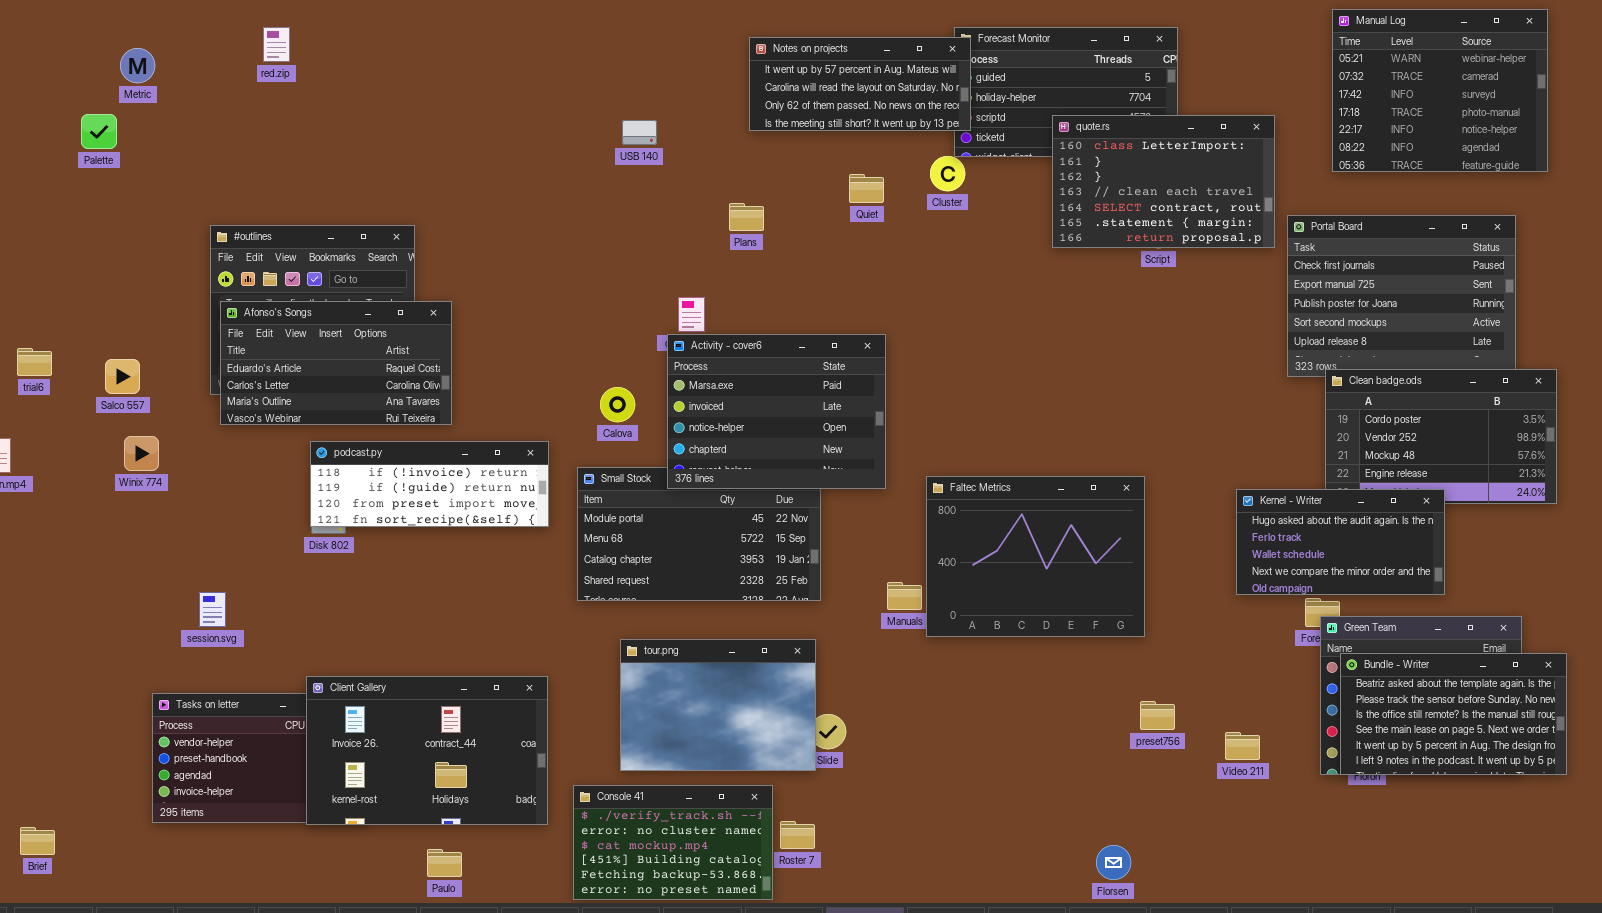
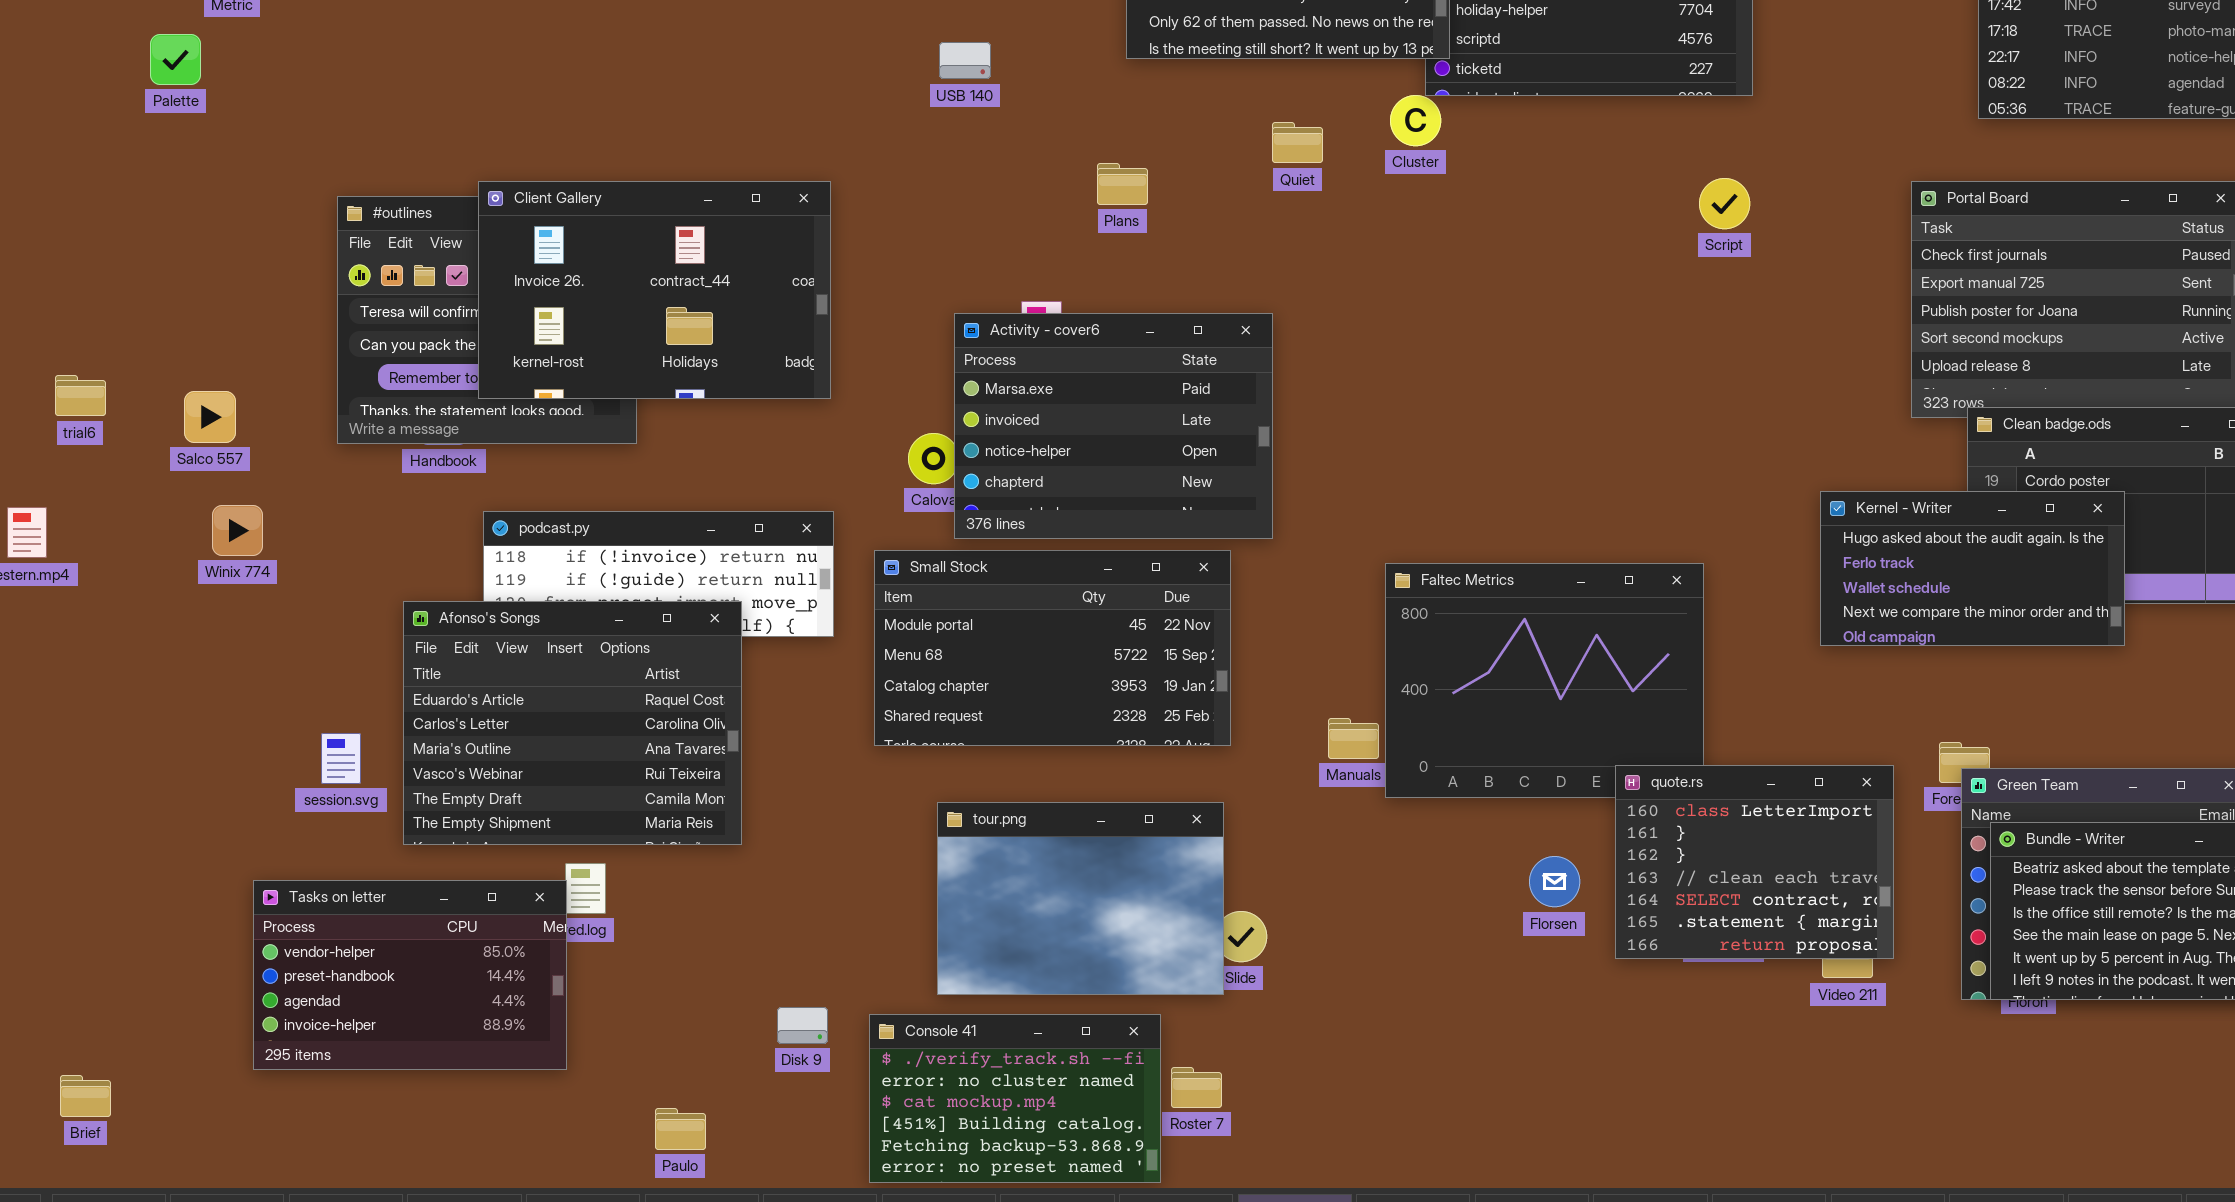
quote.rs: [1052,115,1275,248] -> [1615,765,1894,959], moved, resized
Afonso's Songs: [220,301,452,425] -> [403,601,742,845], moved, resized
Activity - cover6: [667,334,886,489] -> [954,313,1273,539], moved
Kernel - Writer: [1236,489,1445,595] -> [1820,491,2125,646], moved
Client Gallery: [306,676,548,825] -> [478,181,831,399], moved
Florsen: [1096,845,1131,880] -> [1529,856,1580,907], moved

